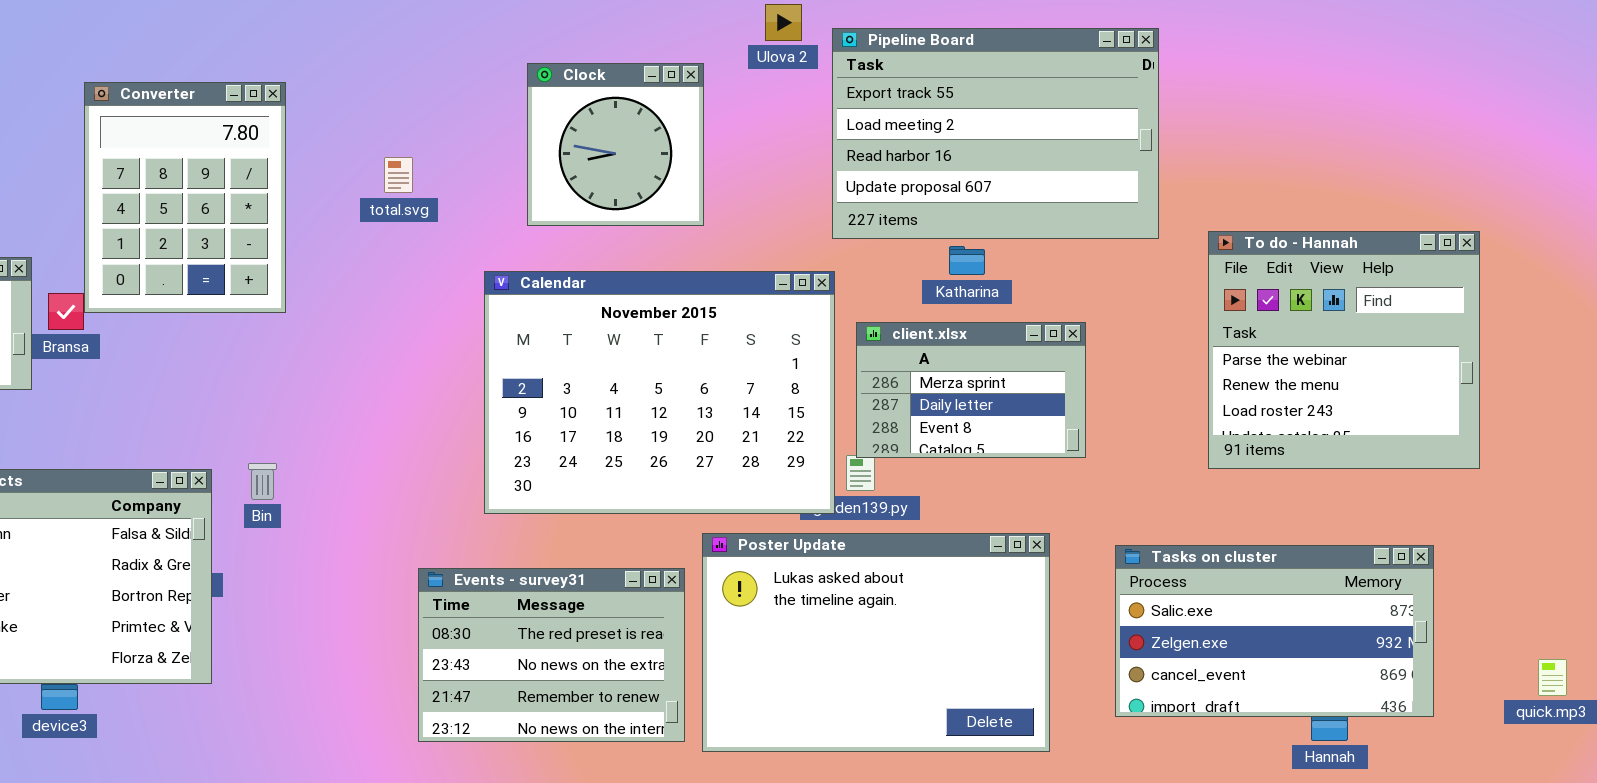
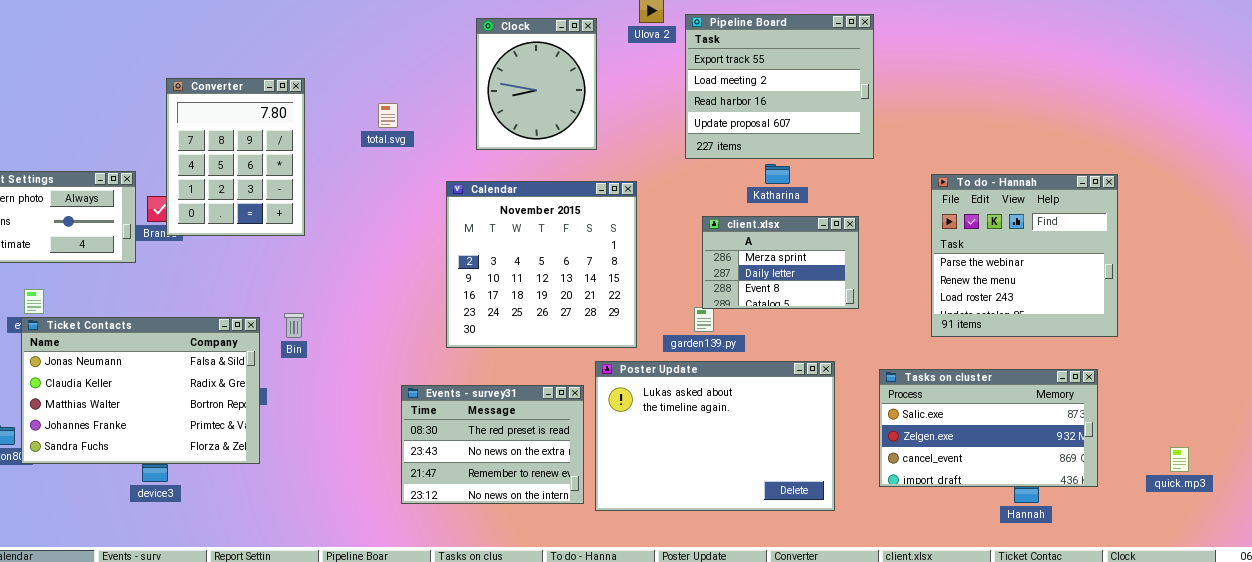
Pipeline Board: [832,28,1159,239] -> [685,14,874,159], resized
Clock: [527,63,704,226] -> [476,18,597,150], resized
Converter: [84,82,286,313] -> [166,78,305,236], moved
To do - Hannah: [1208,231,1480,469] -> [931,174,1118,337], moved
Calendar: [484,271,835,514] -> [446,181,637,348], resized

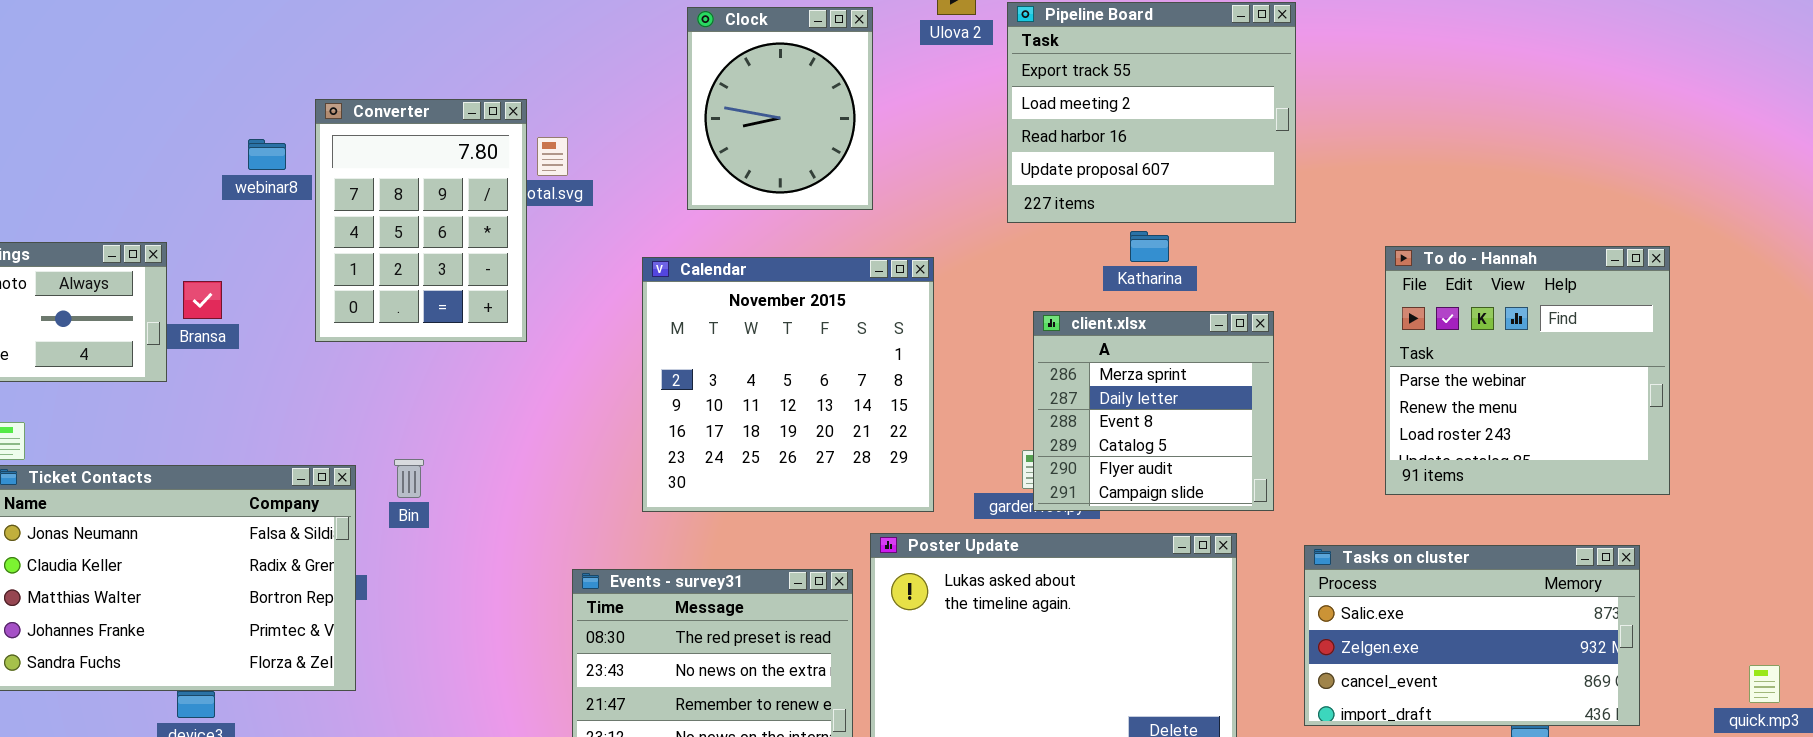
Converter: [166,78,305,236] -> [315,99,527,342], moved
client.xlsx: [702,216,859,309] -> [1033,311,1274,511], resized

